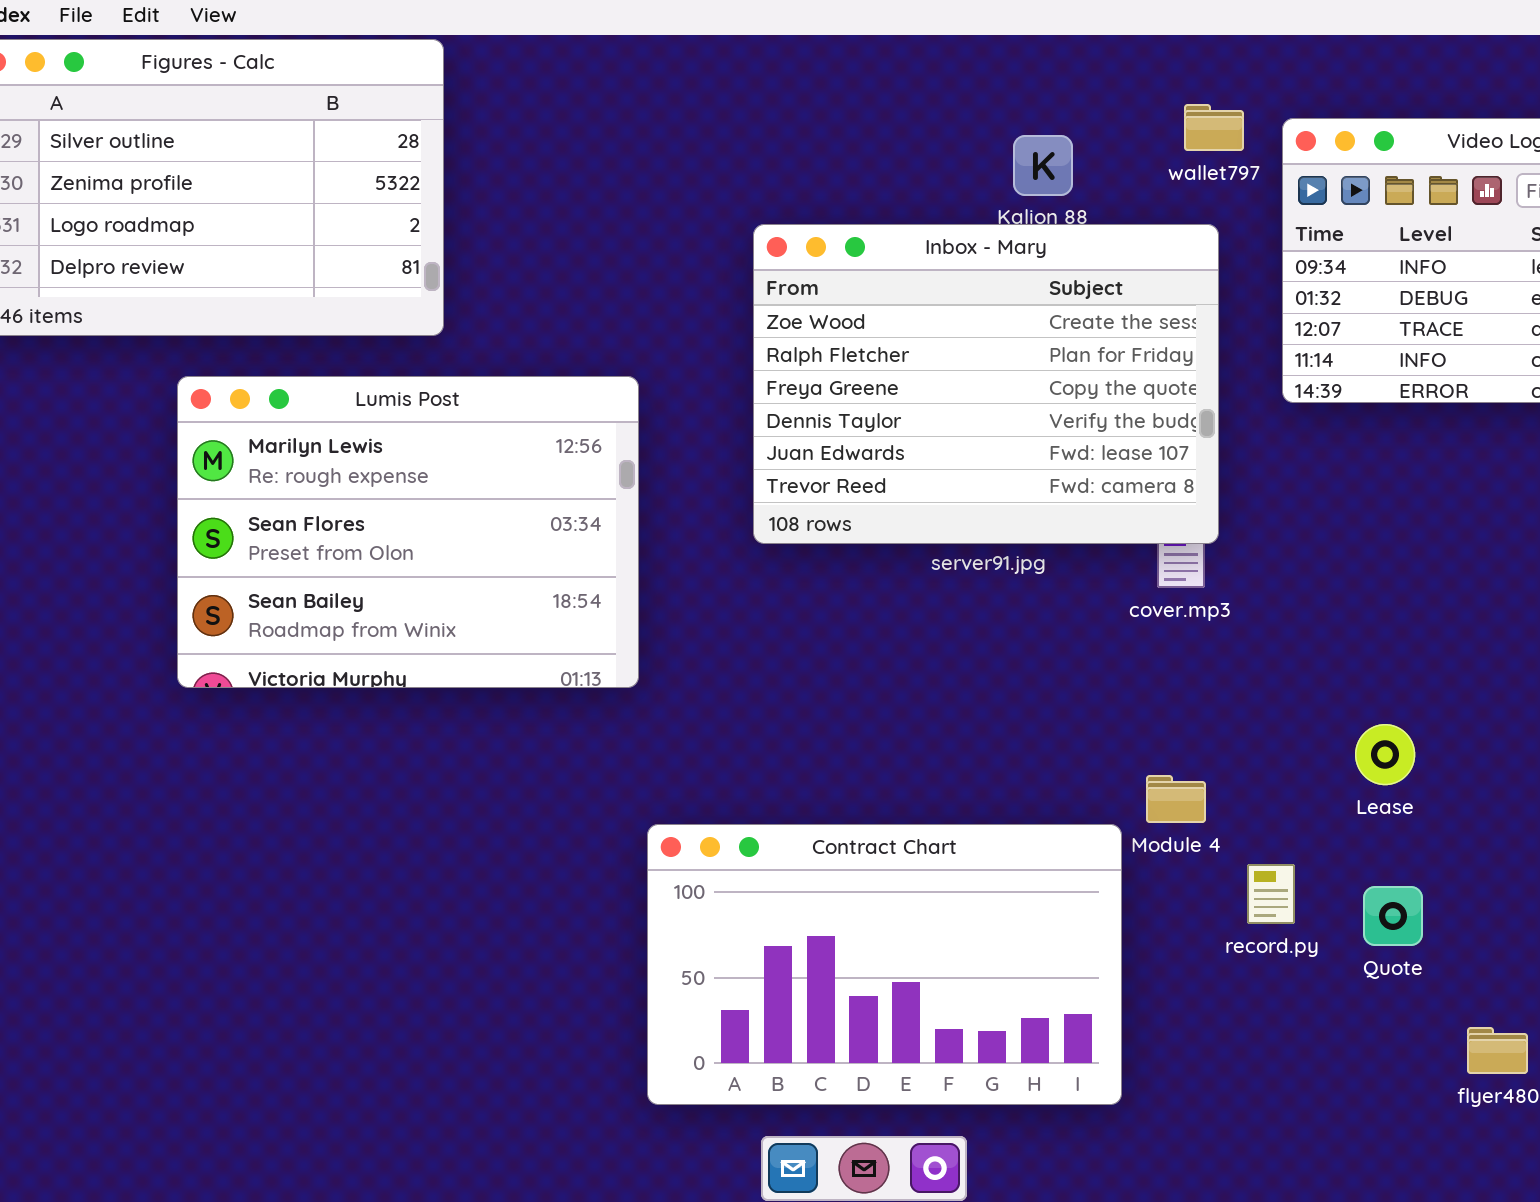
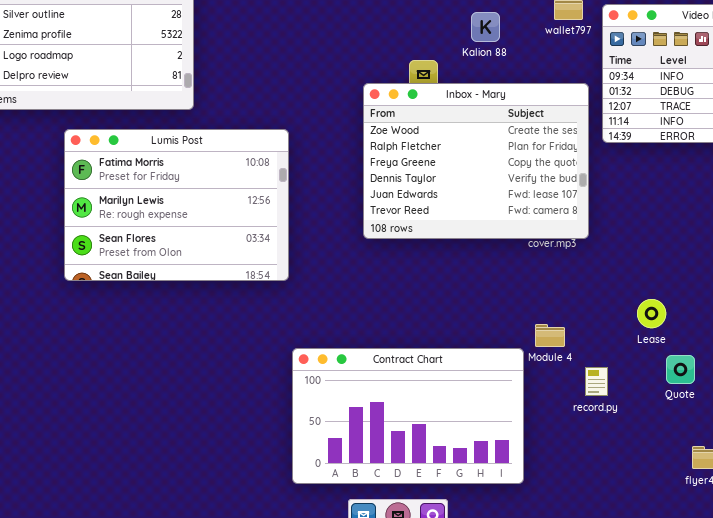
Inbox - Mary: [753,224,1219,544] -> [363,83,589,239], moved
Lumis Post: [177,376,639,688] -> [64,129,289,281], scrolled up 1 row
Quote: [1363,886,1423,946] -> [666,355,695,384], moved

